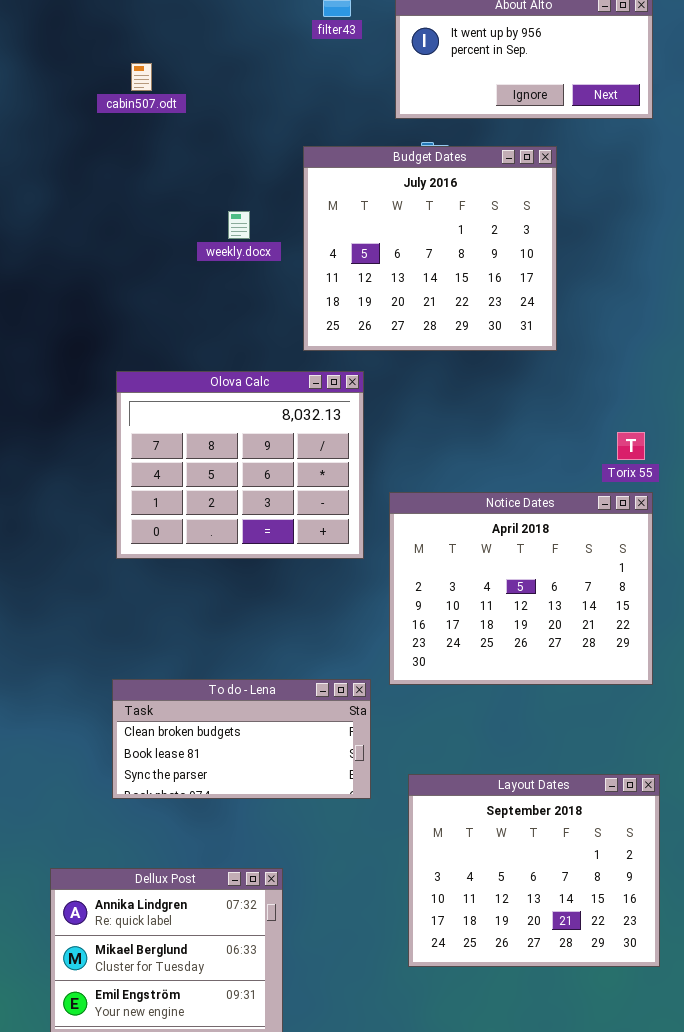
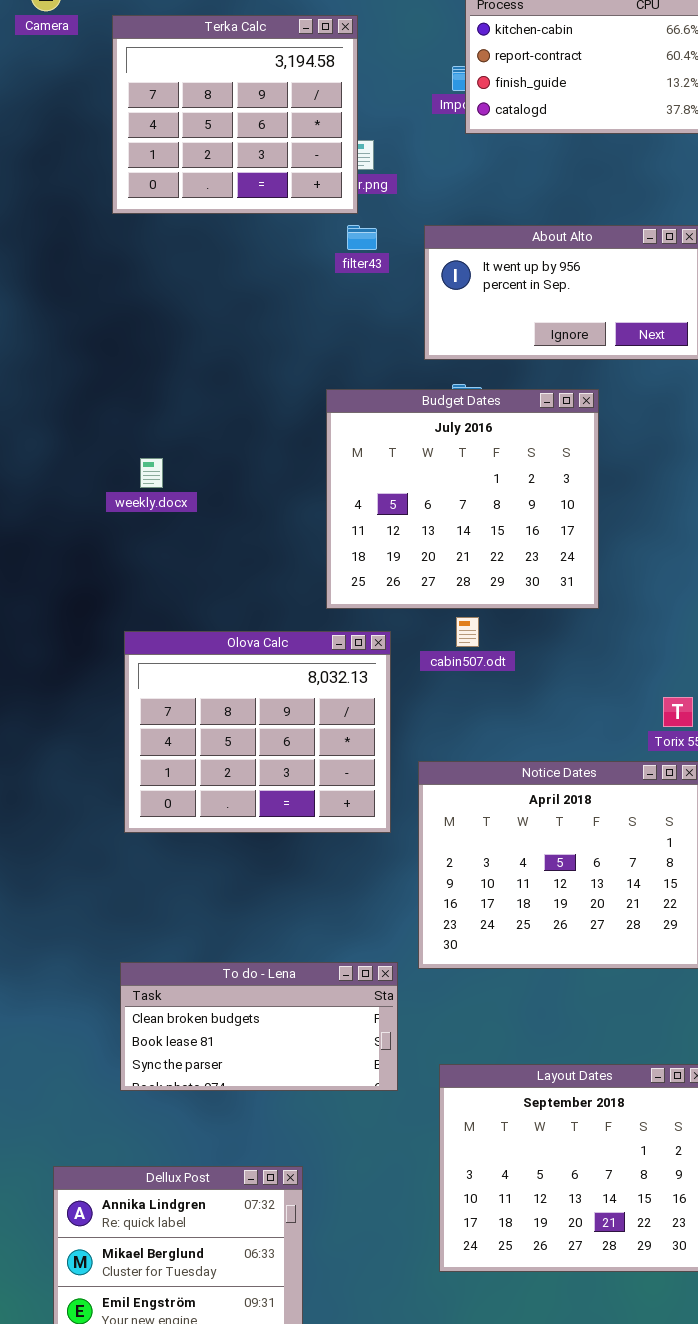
cabin507.odt: [131,63,152,91] -> [456,617,479,647], moved
weekly.docx: [228,211,250,239] -> [140,458,163,488], moved

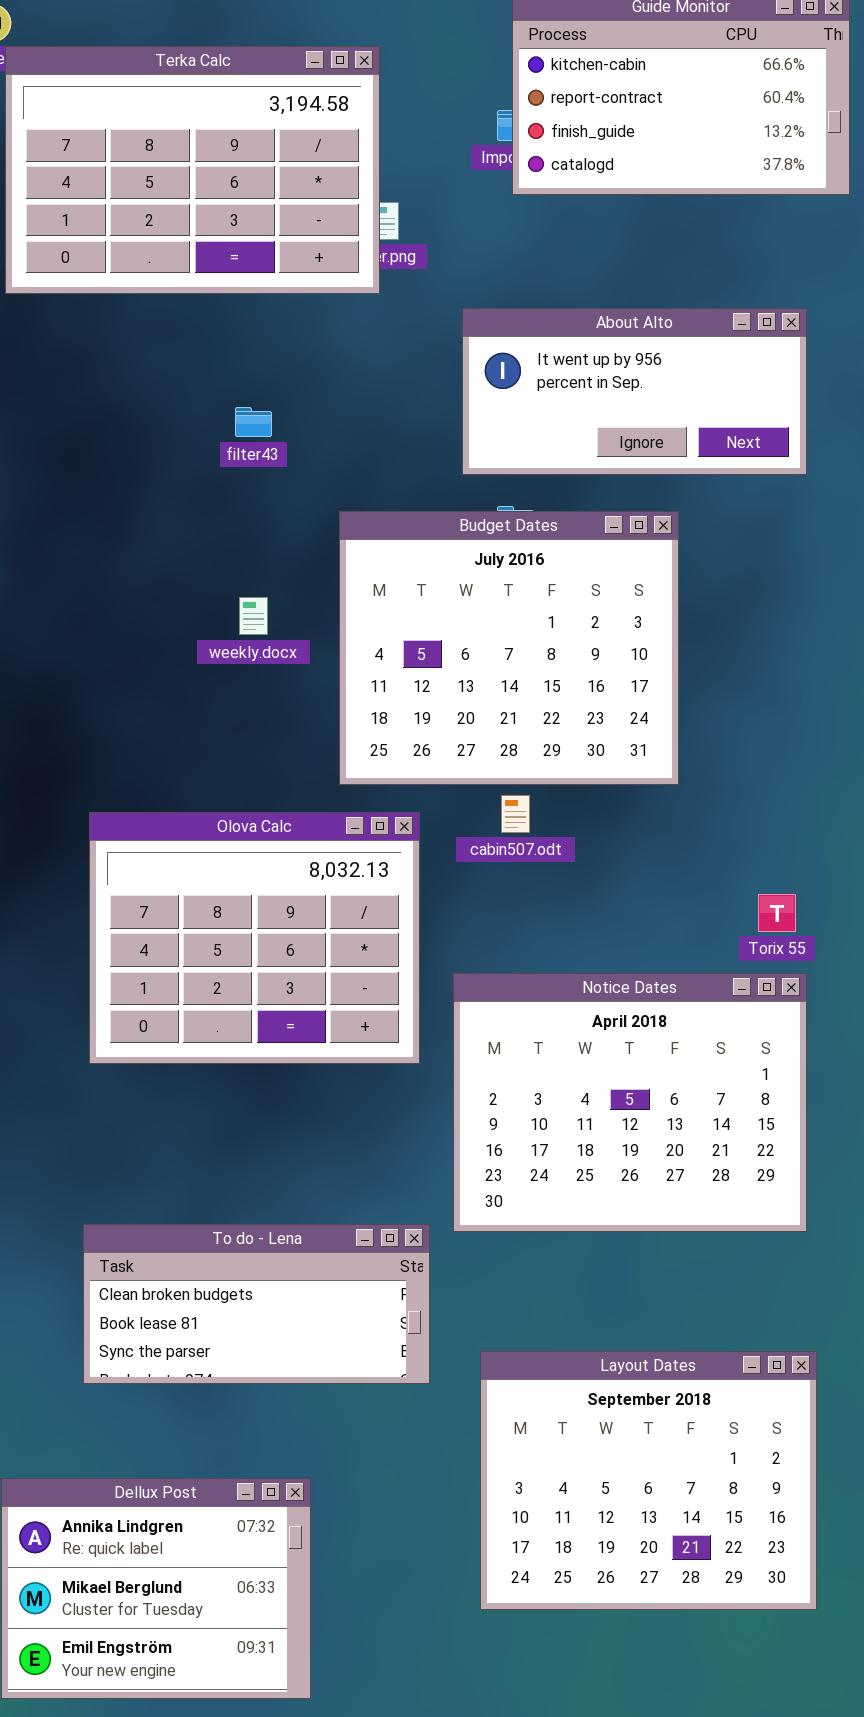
Terka Calc: [112,15,358,214] -> [5,46,380,294], resized
filter43: [347,225,377,250] -> [235,407,272,437], moved
weekly.docx: [140,458,163,488] -> [239,597,268,635], moved

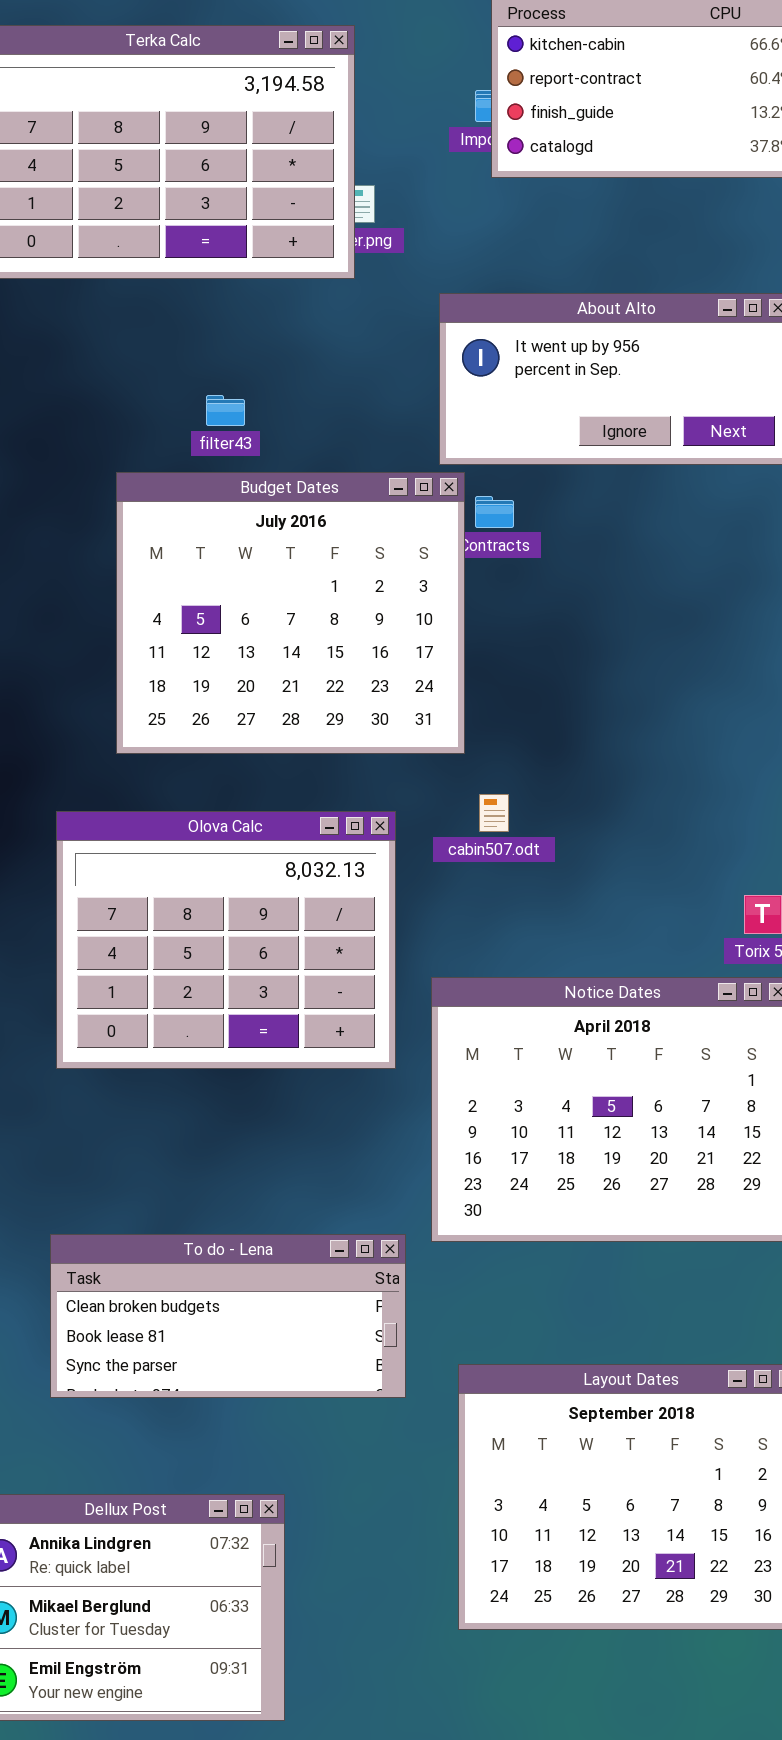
Budget Dates: [339,511,679,785] -> [116,472,465,754], moved

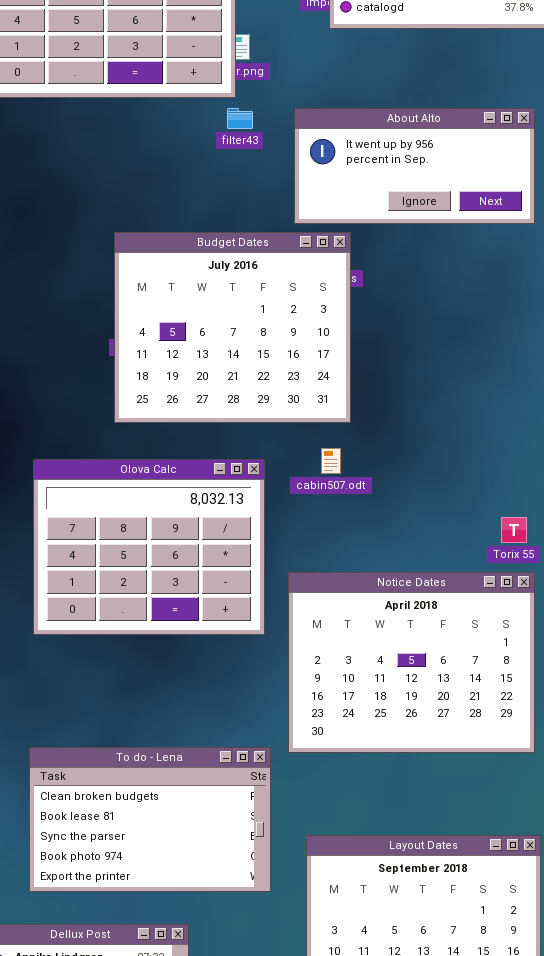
filter43: [206,395,245,426] -> [227,108,253,129], moved
Budget Dates: [116,472,465,754] -> [114,232,351,423], moved
To do - Lena: [50,1234,406,1398] -> [29,747,271,892], resized

